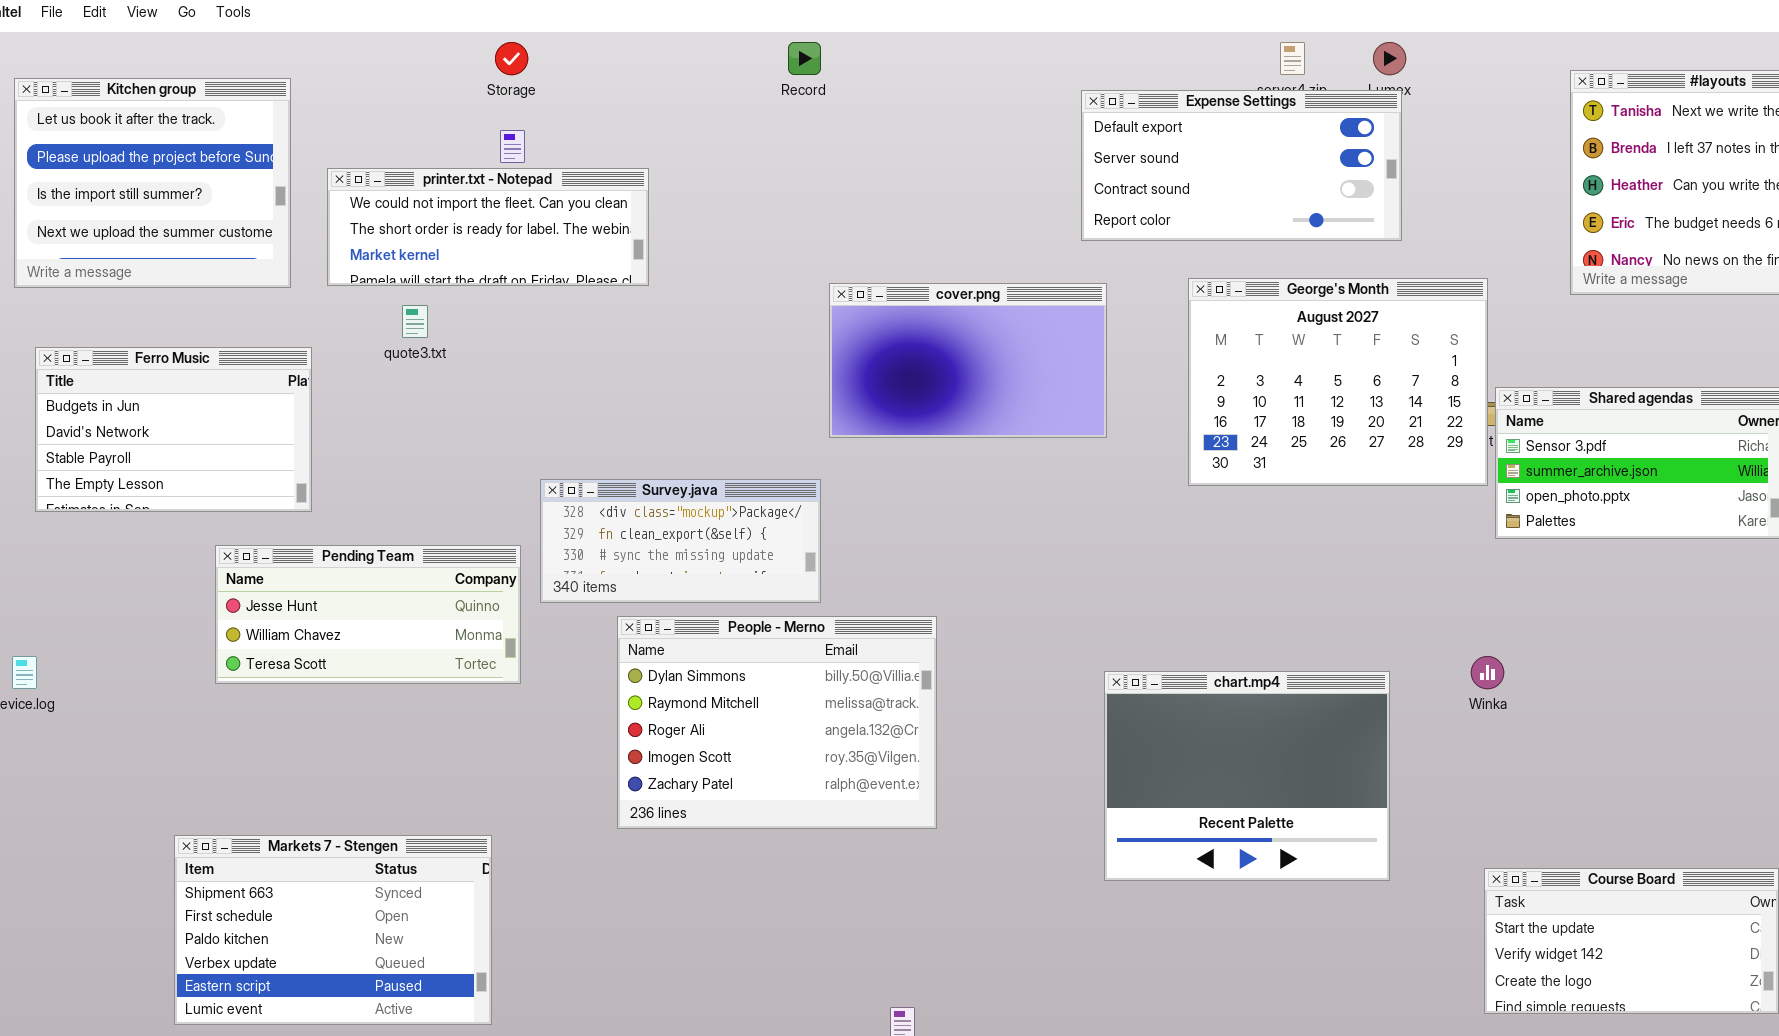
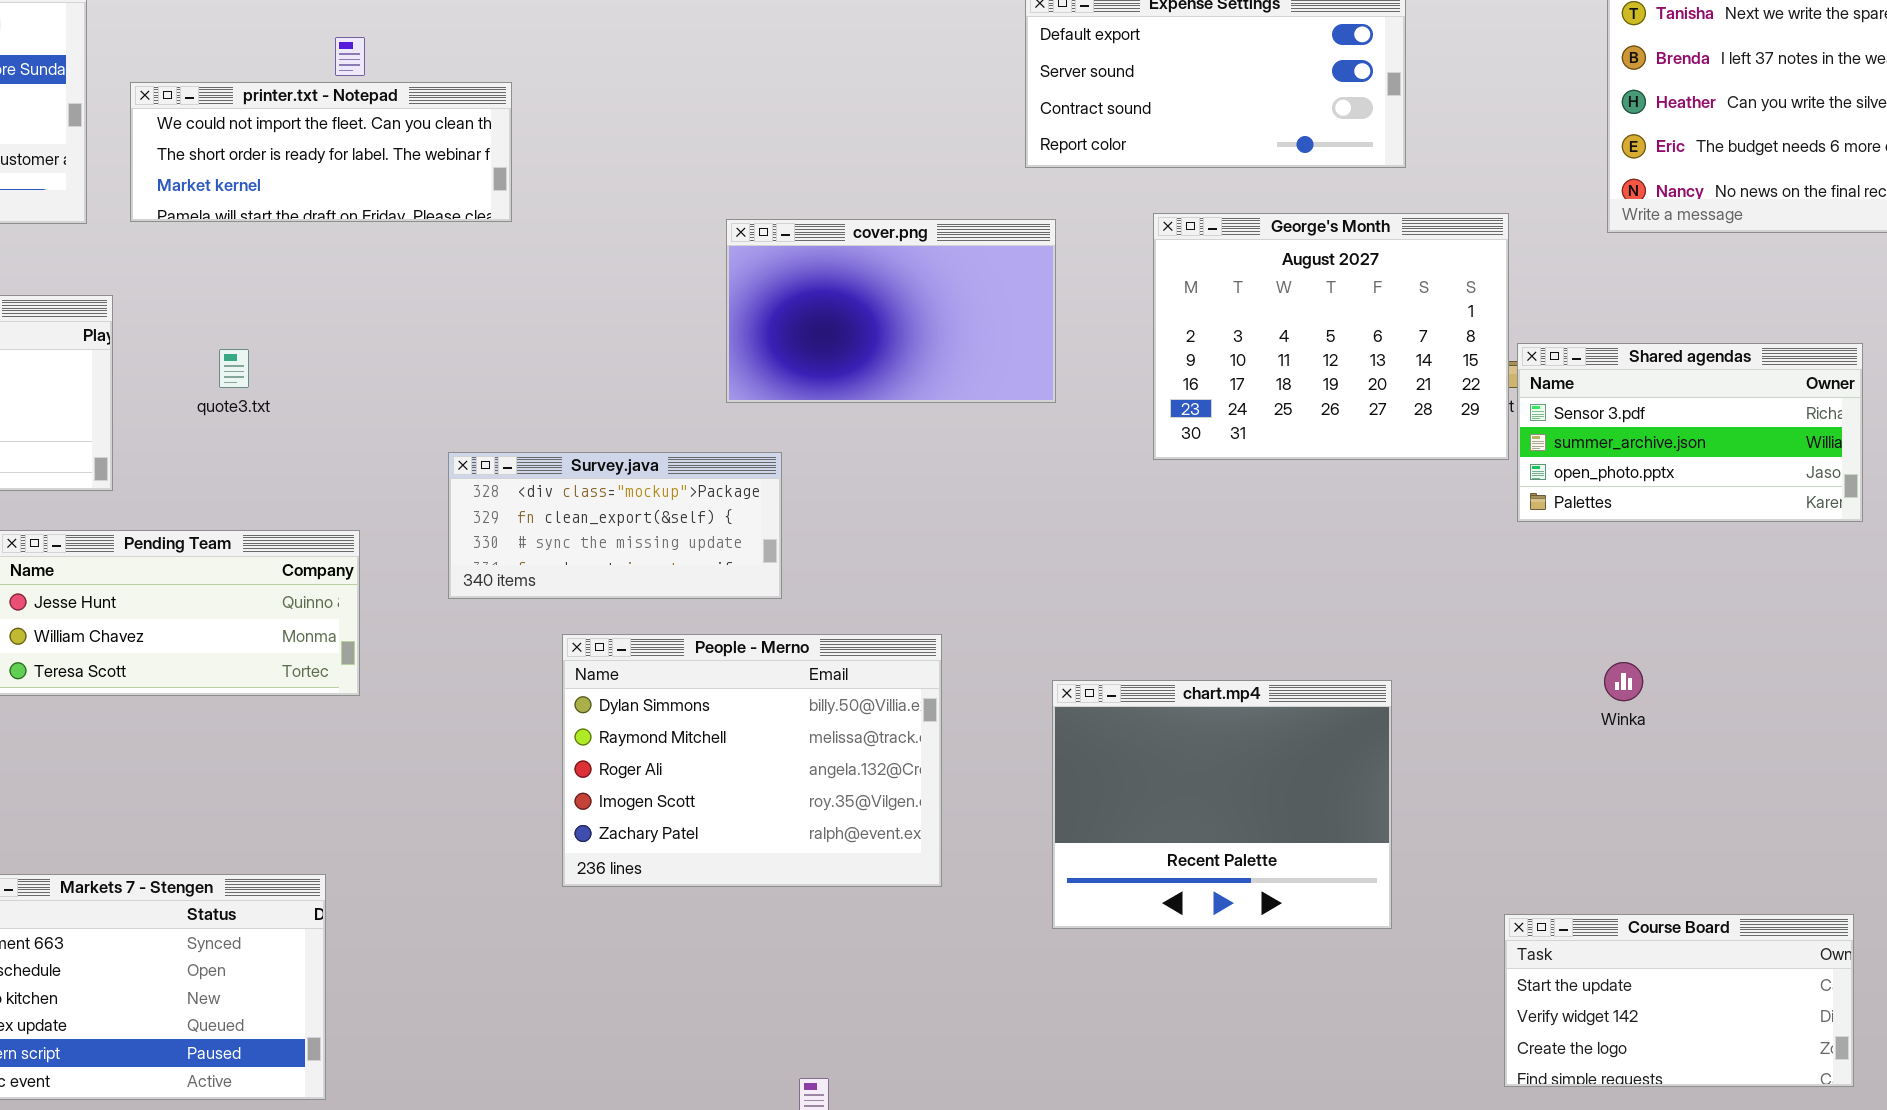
quote3.txt: [402,305,428,338] -> [219,349,249,388], moved
Survey.java: [540,479,821,603] -> [448,452,782,599], moved
People - Merno: [617,616,937,829] -> [562,634,942,887], moved
Winka: [1471,656,1504,689] -> [1604,662,1643,701], moved

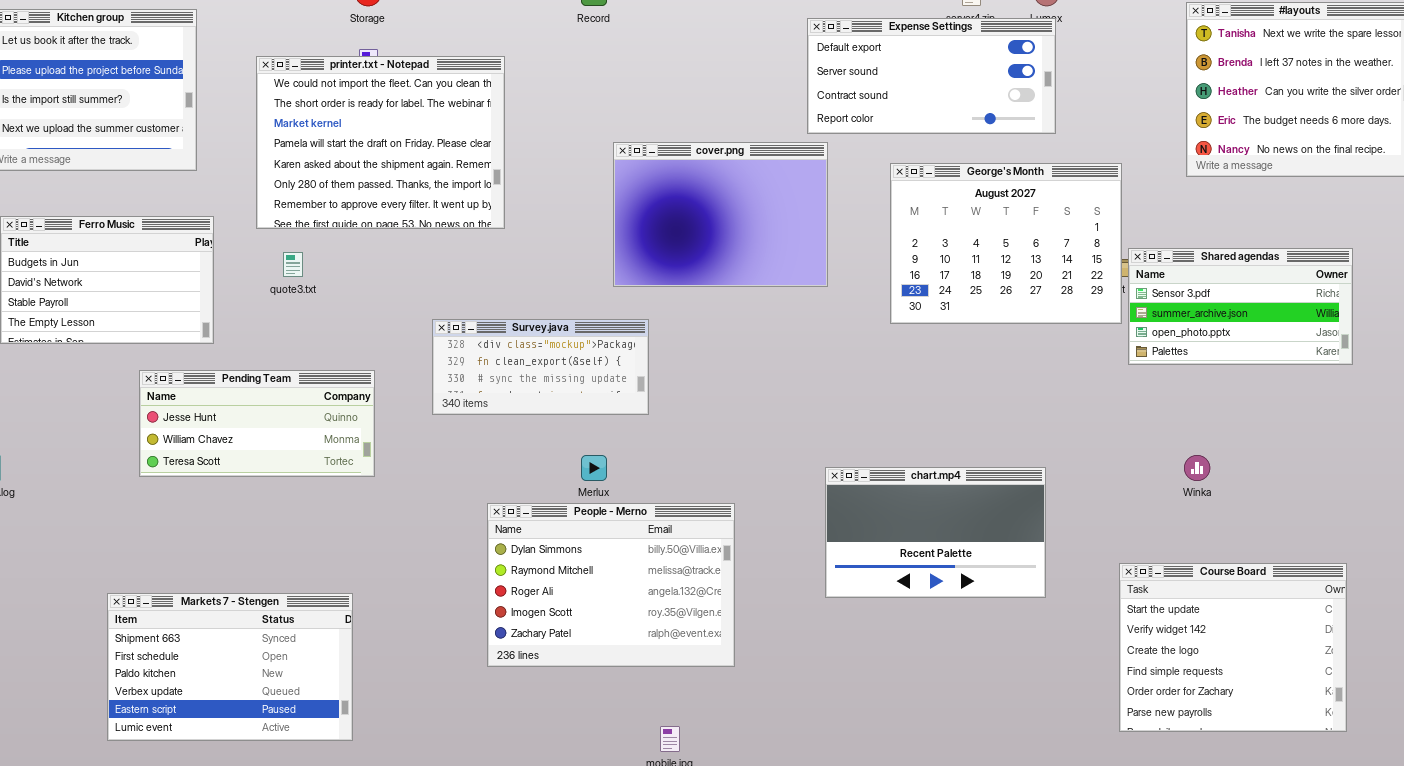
printer.txt - Notepad: [130,82,512,222] -> [256,56,505,229], moved, resized
cover.png: [726,219,1056,403] -> [613,142,828,287], resized
People - Merno: [562,634,942,887] -> [487,503,735,667], moved
chart.mp4: [1052,680,1392,929] -> [825,467,1046,598], resized
Course Board: [1504,914,1854,1087] -> [1119,563,1347,732], resized

